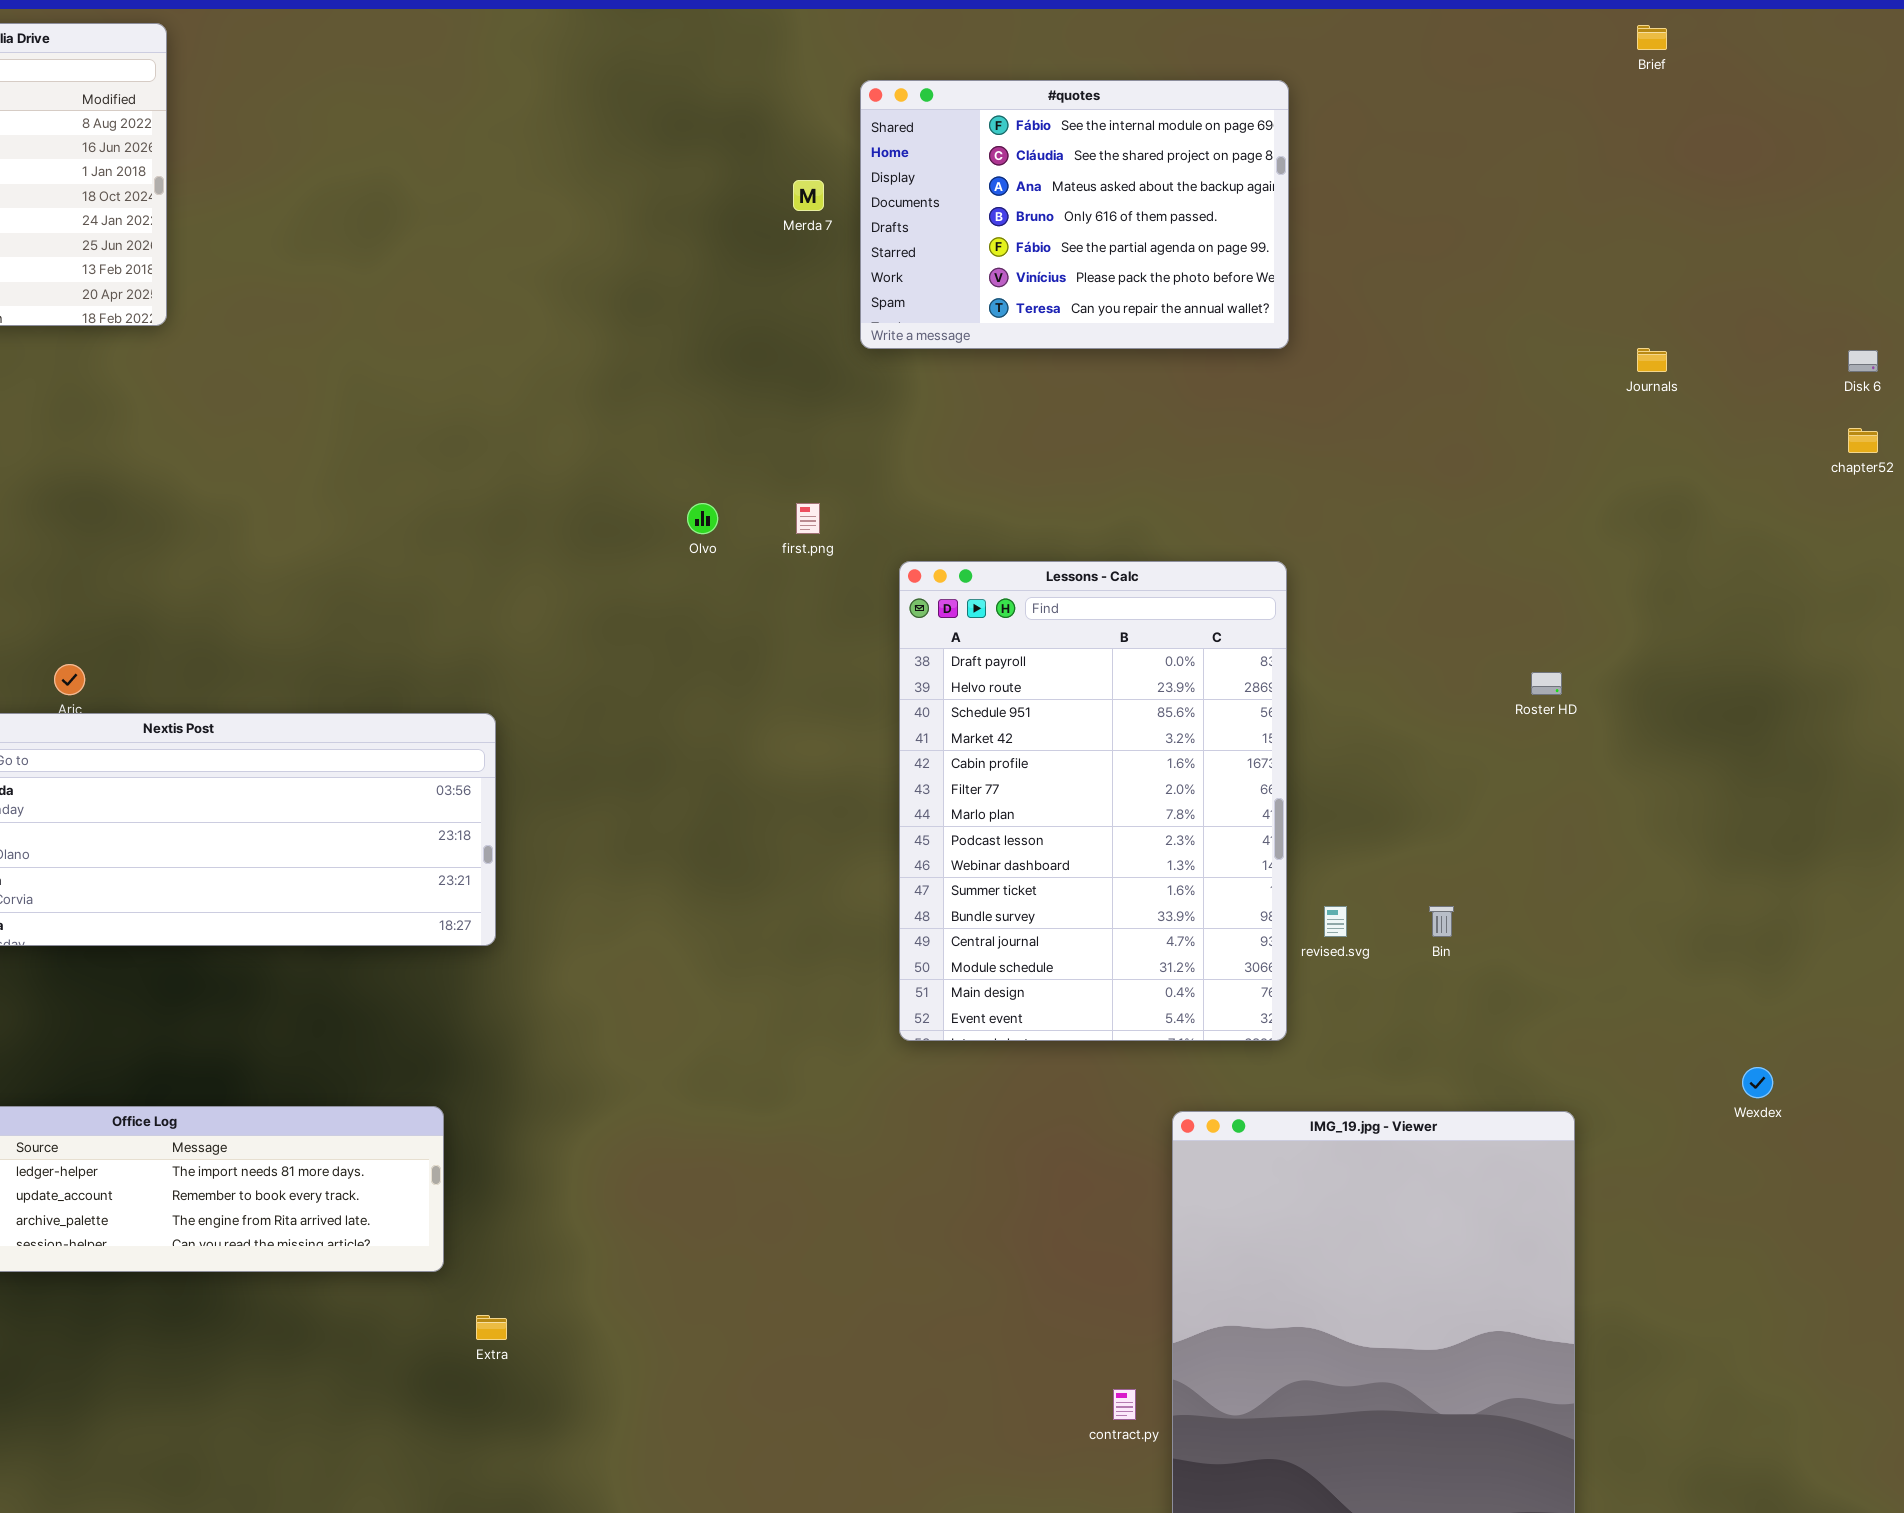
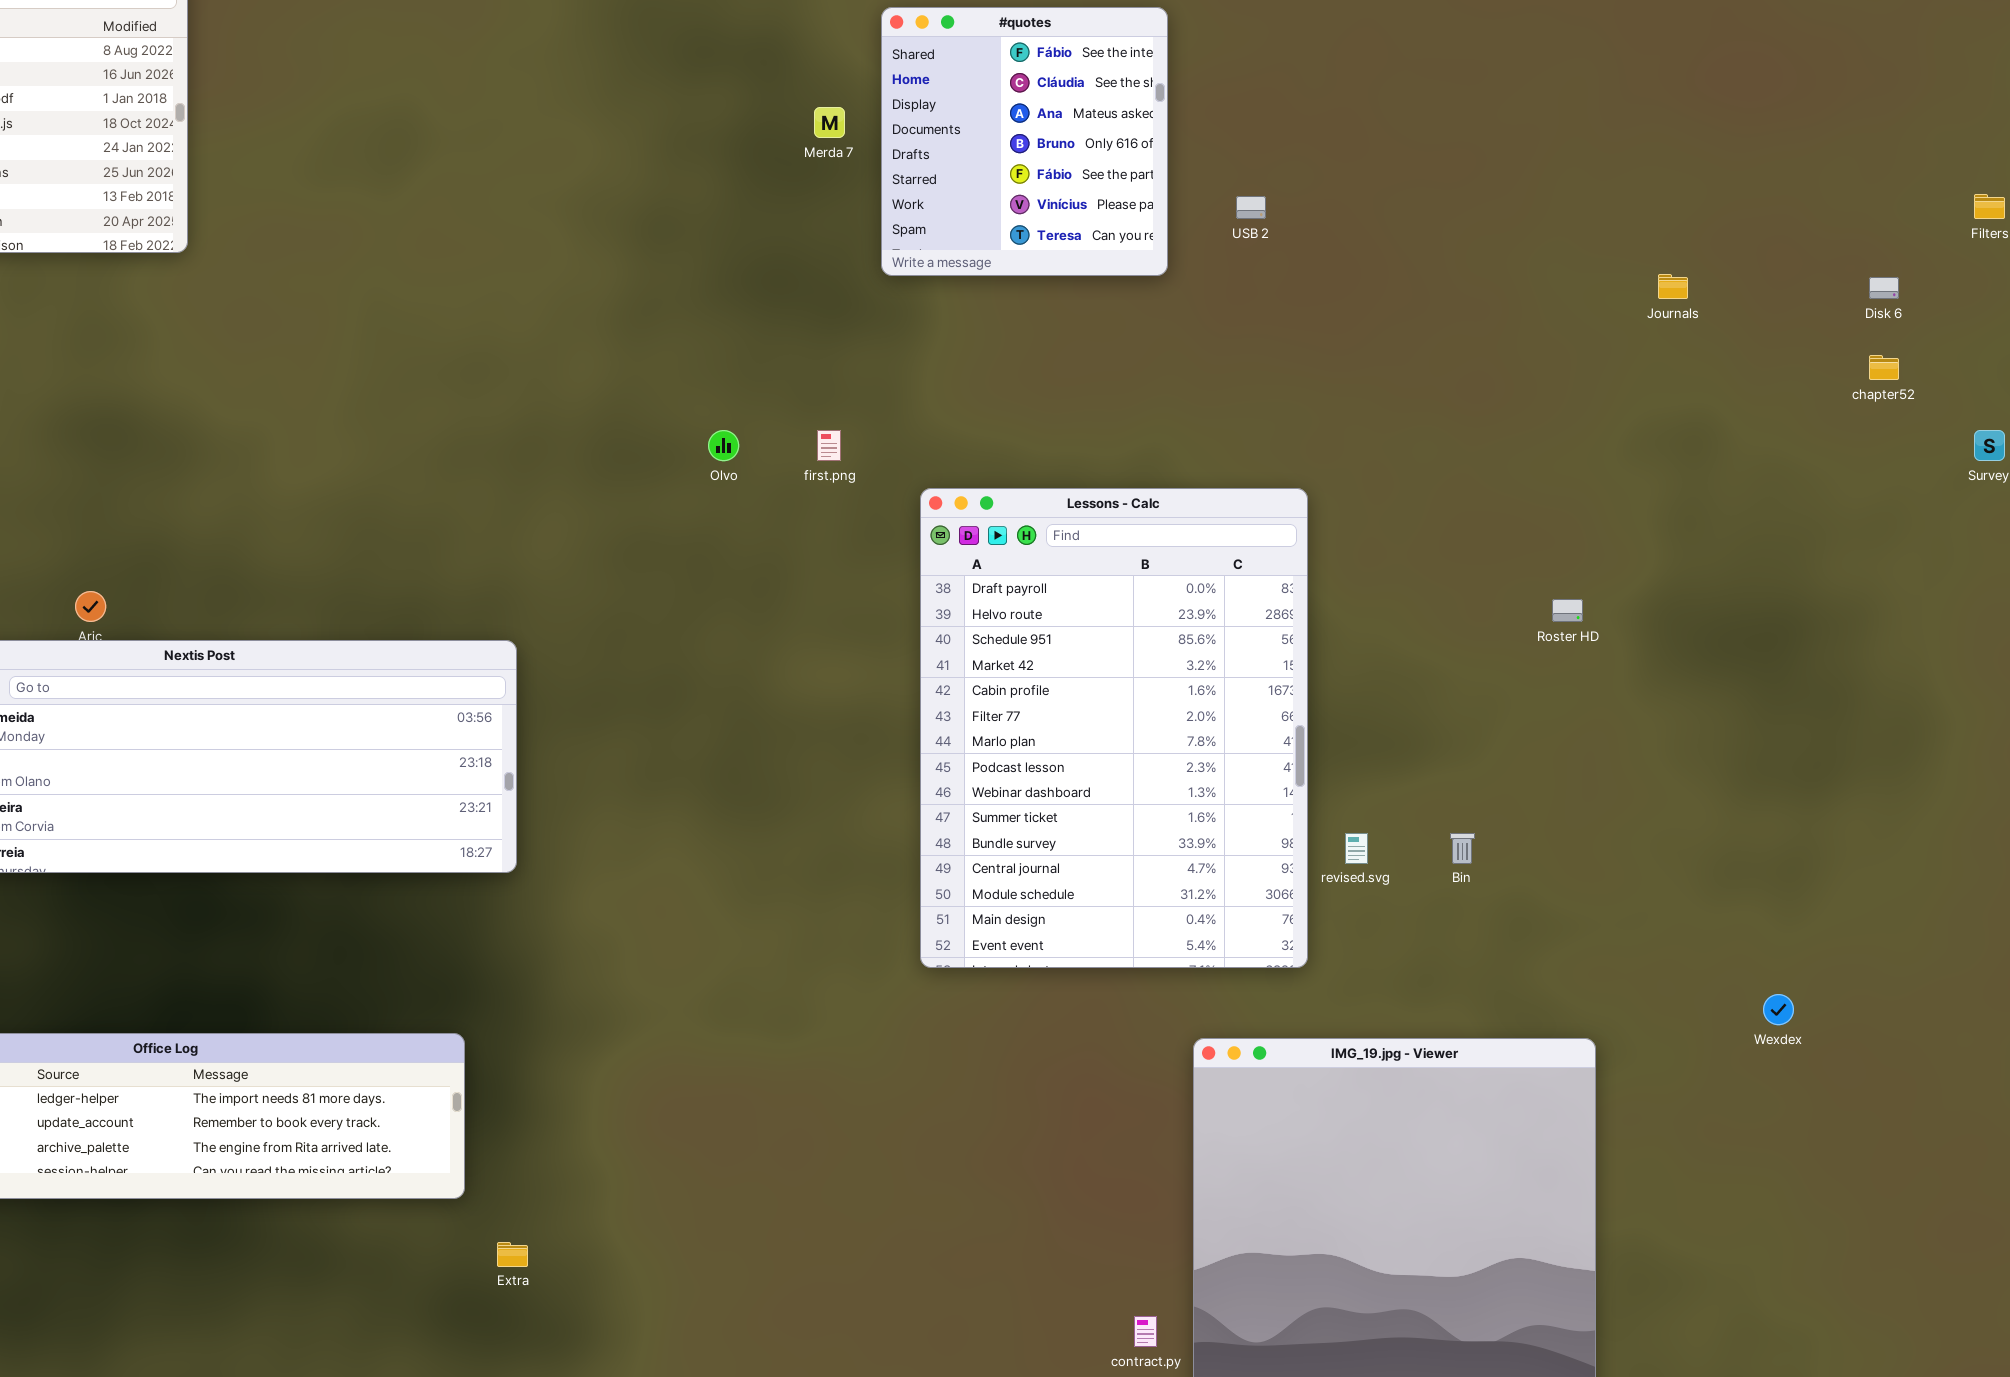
#quotes: [860,80,1289,349] -> [881,7,1168,276], resized

